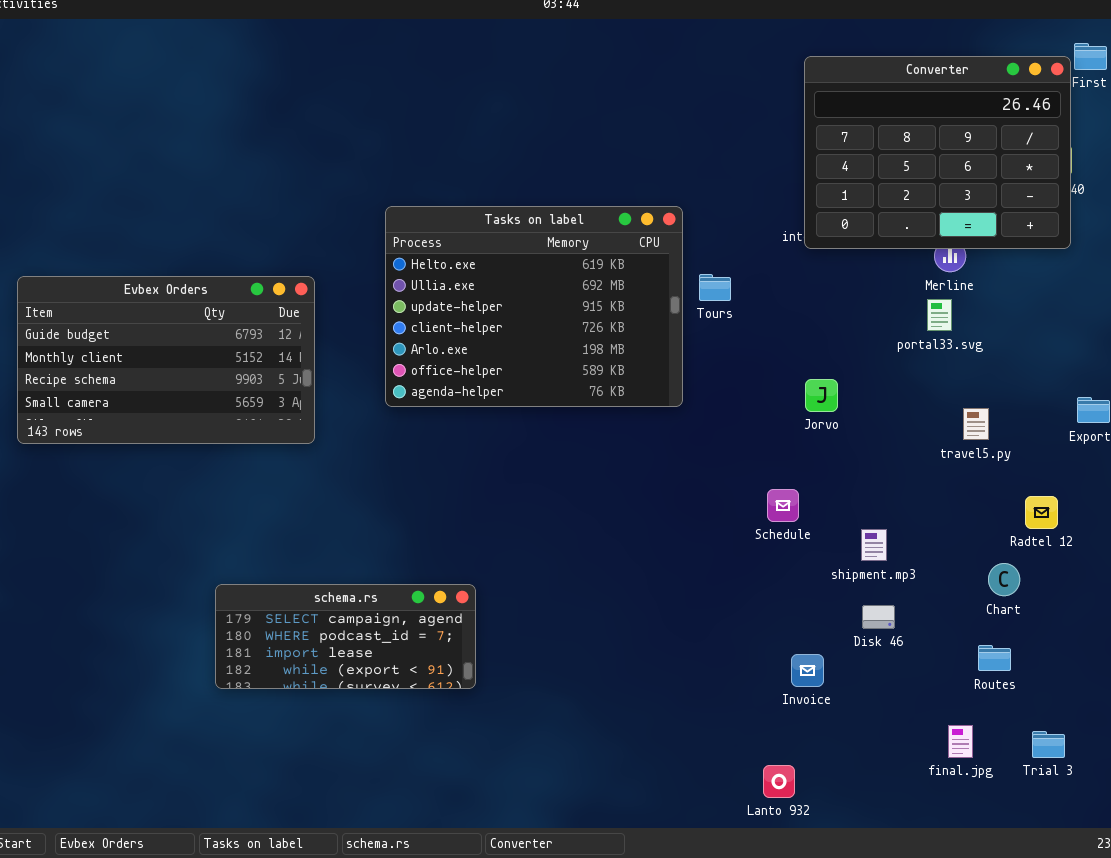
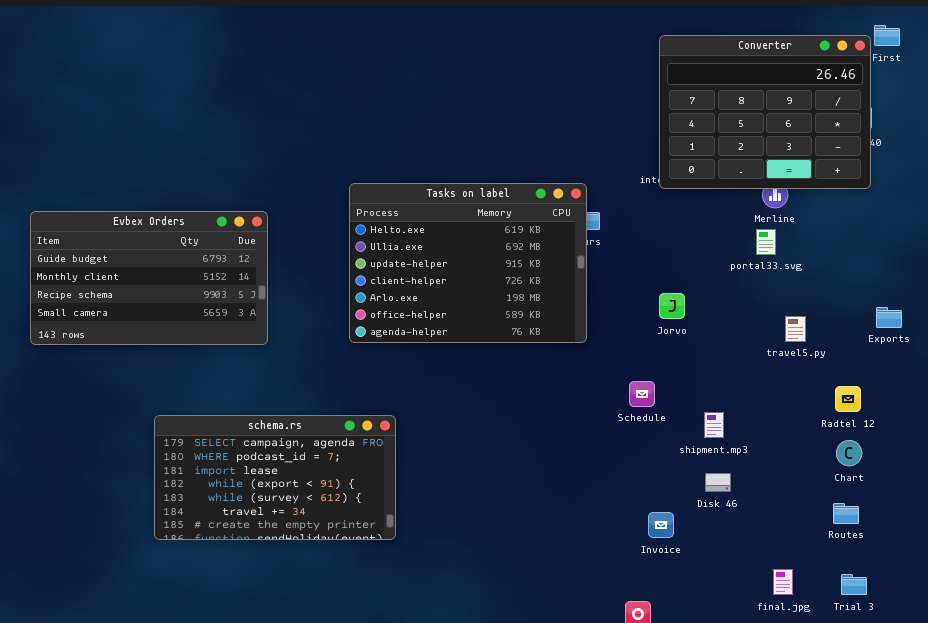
Tasks on label: [385,206,683,407] -> [349,183,587,343], moved
Chart: [988,563,1020,596] -> [836,440,862,466], moved
schema.rs: [215,584,476,689] -> [154,415,396,540], resized
Routes: [978,645,1011,671] -> [833,503,859,524], moved

